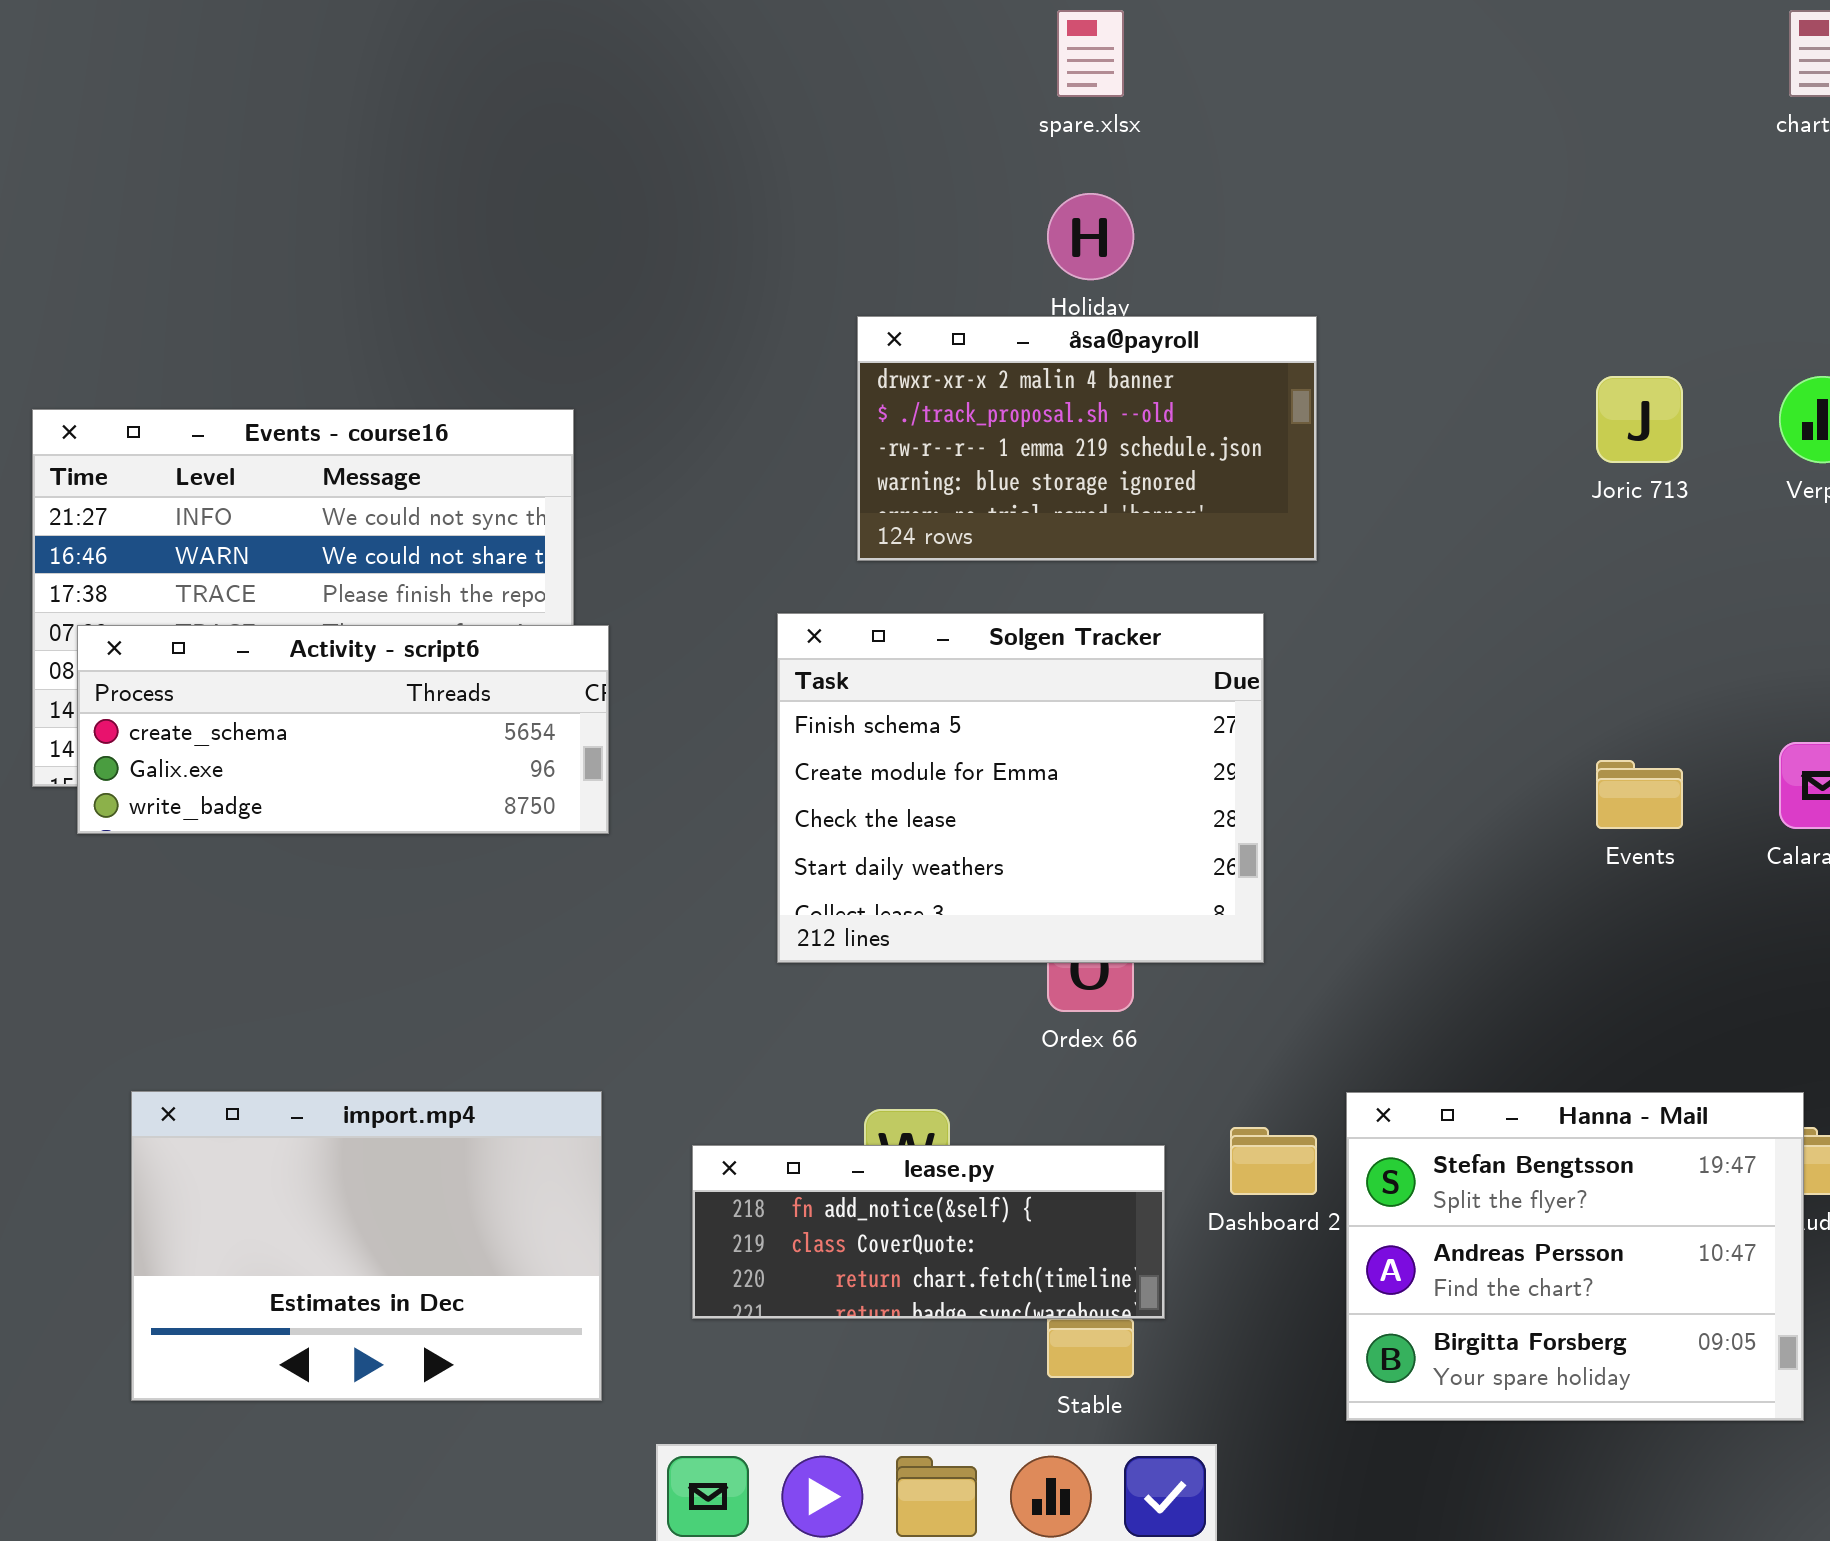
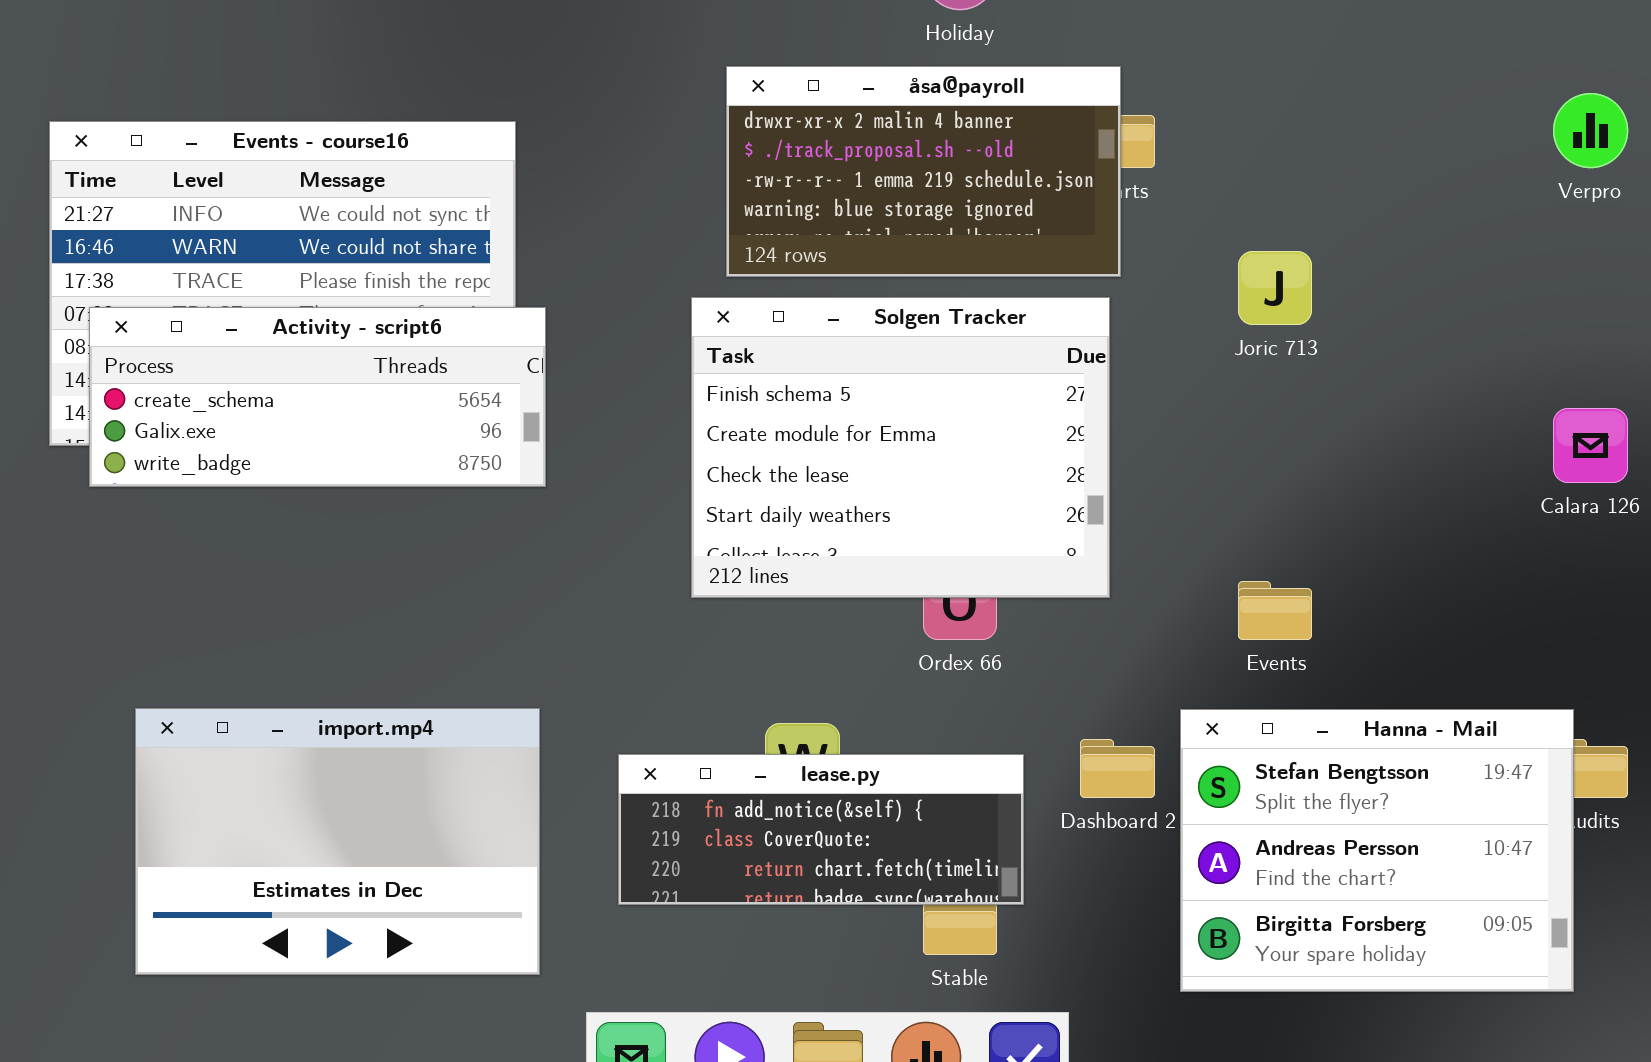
åsa@payroll: [857,316,1317,561] -> [726,66,1121,277], moved
Joric 713: [1596,376,1683,463] -> [1238,251,1312,325], moved
Events: [1596,760,1683,829] -> [1238,581,1312,640], moved

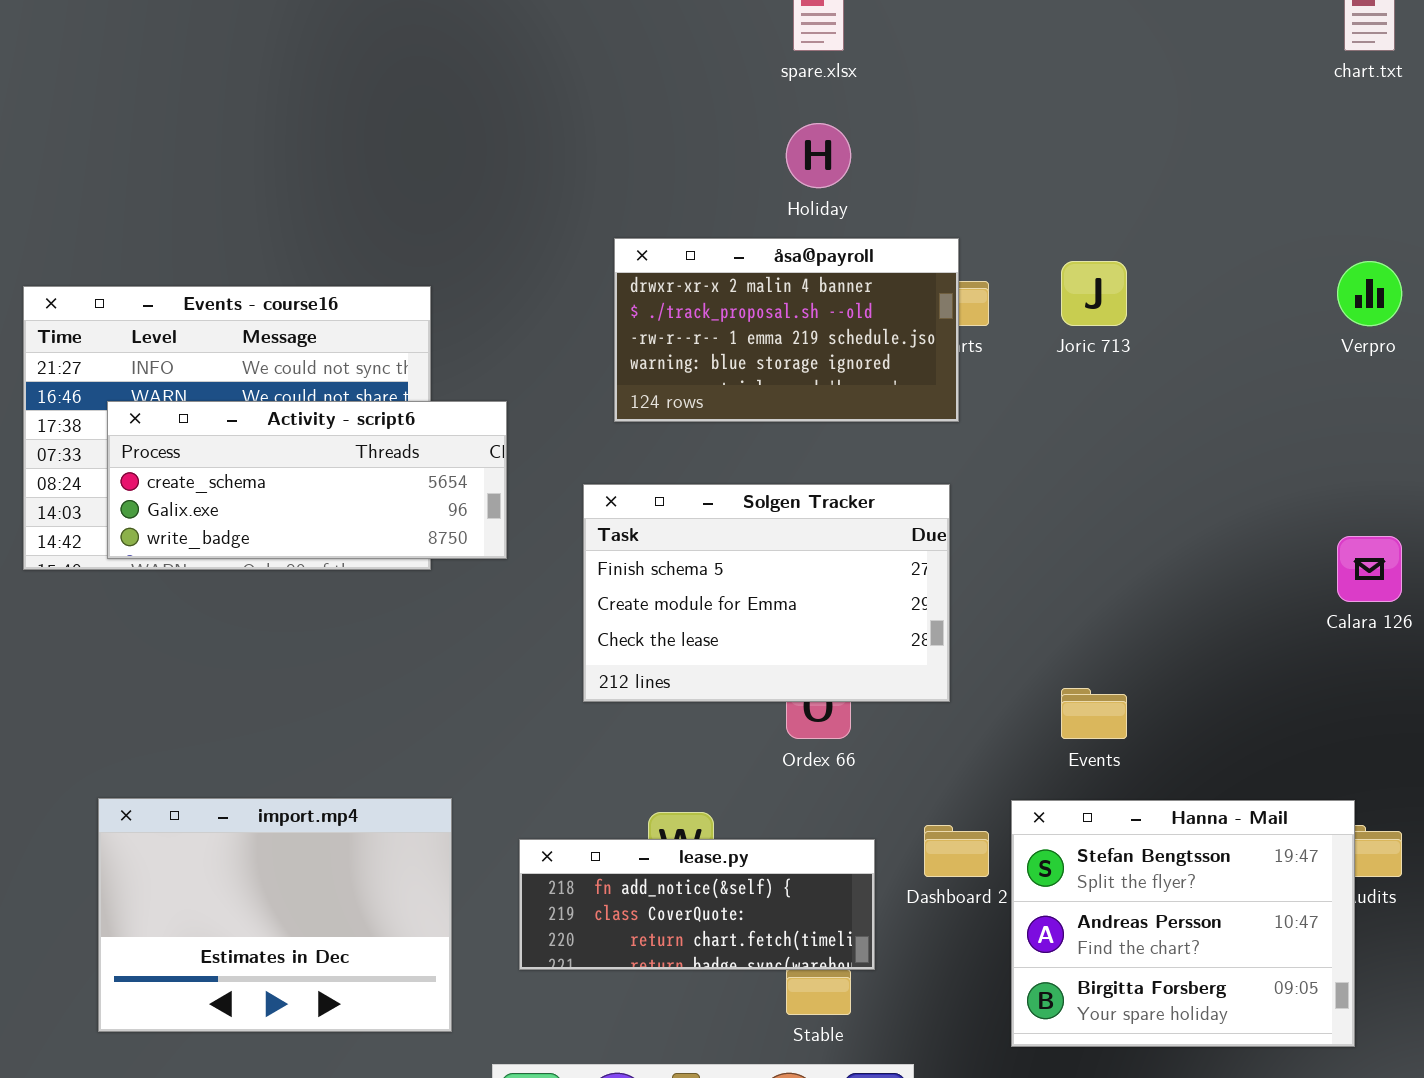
Joric 713: [1238,251,1312,325] -> [1061,261,1127,326], moved
Solgen Tracker: [691,297,1110,598] -> [583,484,950,702], resized
Activity - script6: [89,307,546,487] -> [107,401,507,559], moved

